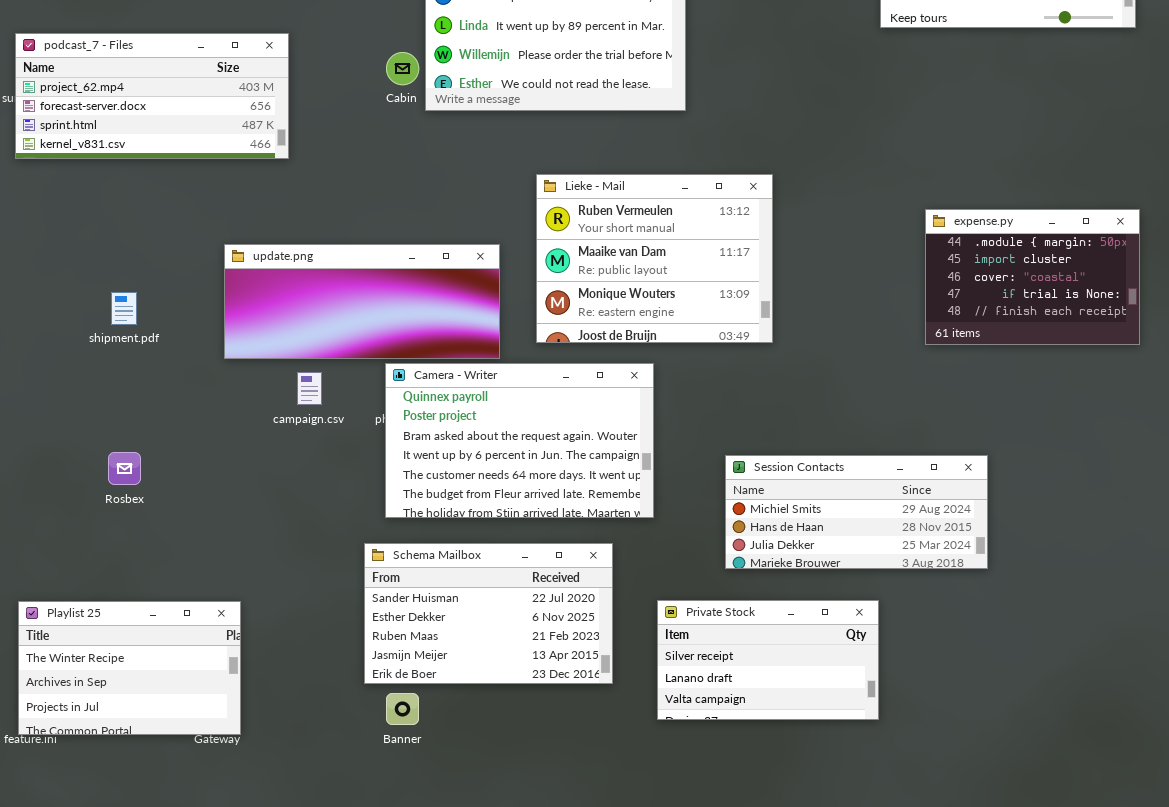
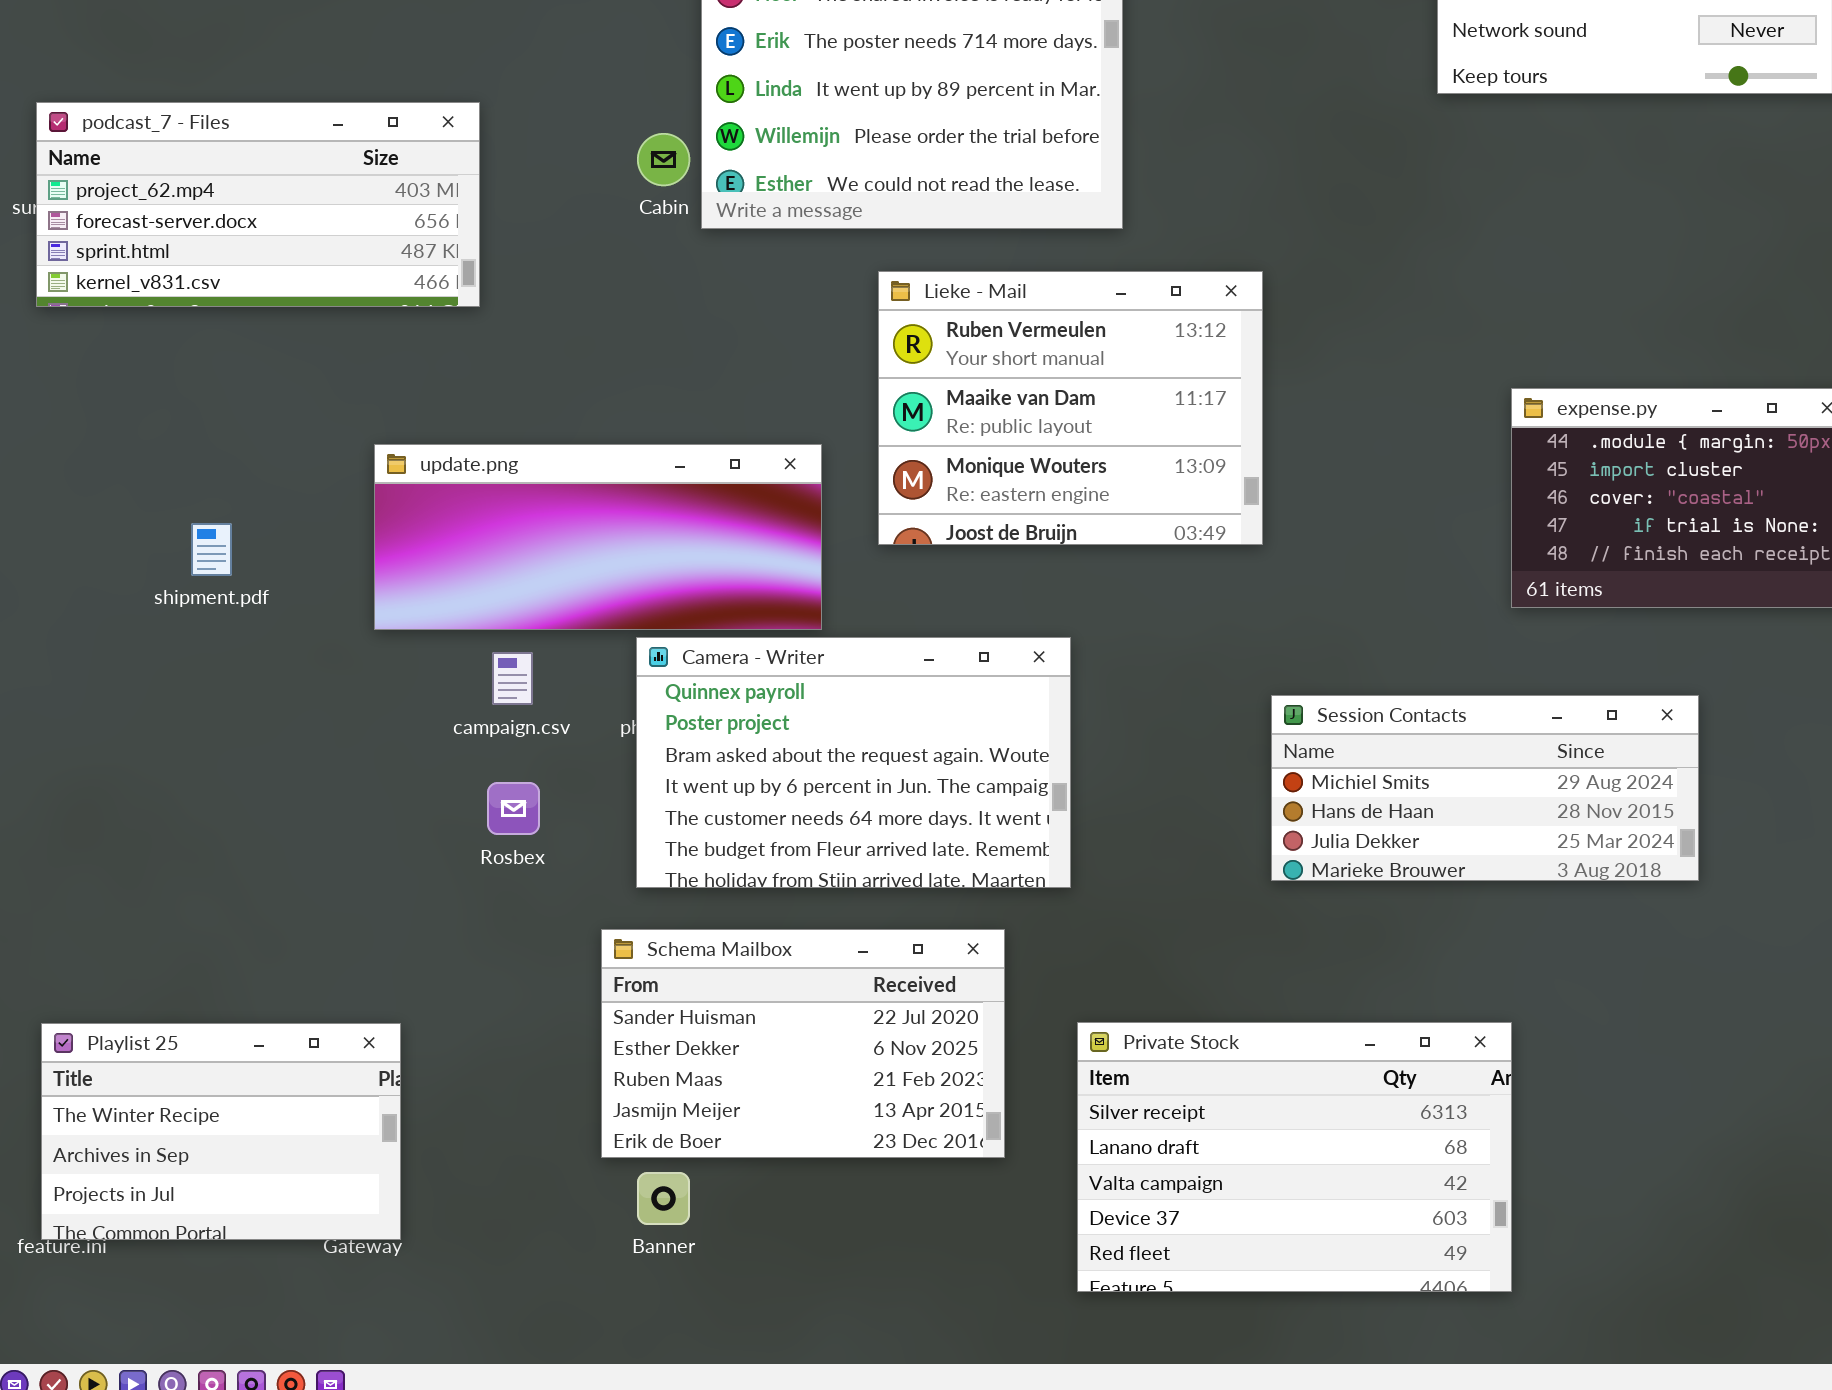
Lieke - Mail: [536,174,773,343] -> [878,271,1263,545], moved
Rosbex: [108,452,141,485] -> [487,782,540,835], moved
Session Contacts: [725,455,988,569] -> [1271,695,1699,881], moved
Private Stock: [657,600,879,720] -> [1077,1022,1512,1292], resized

